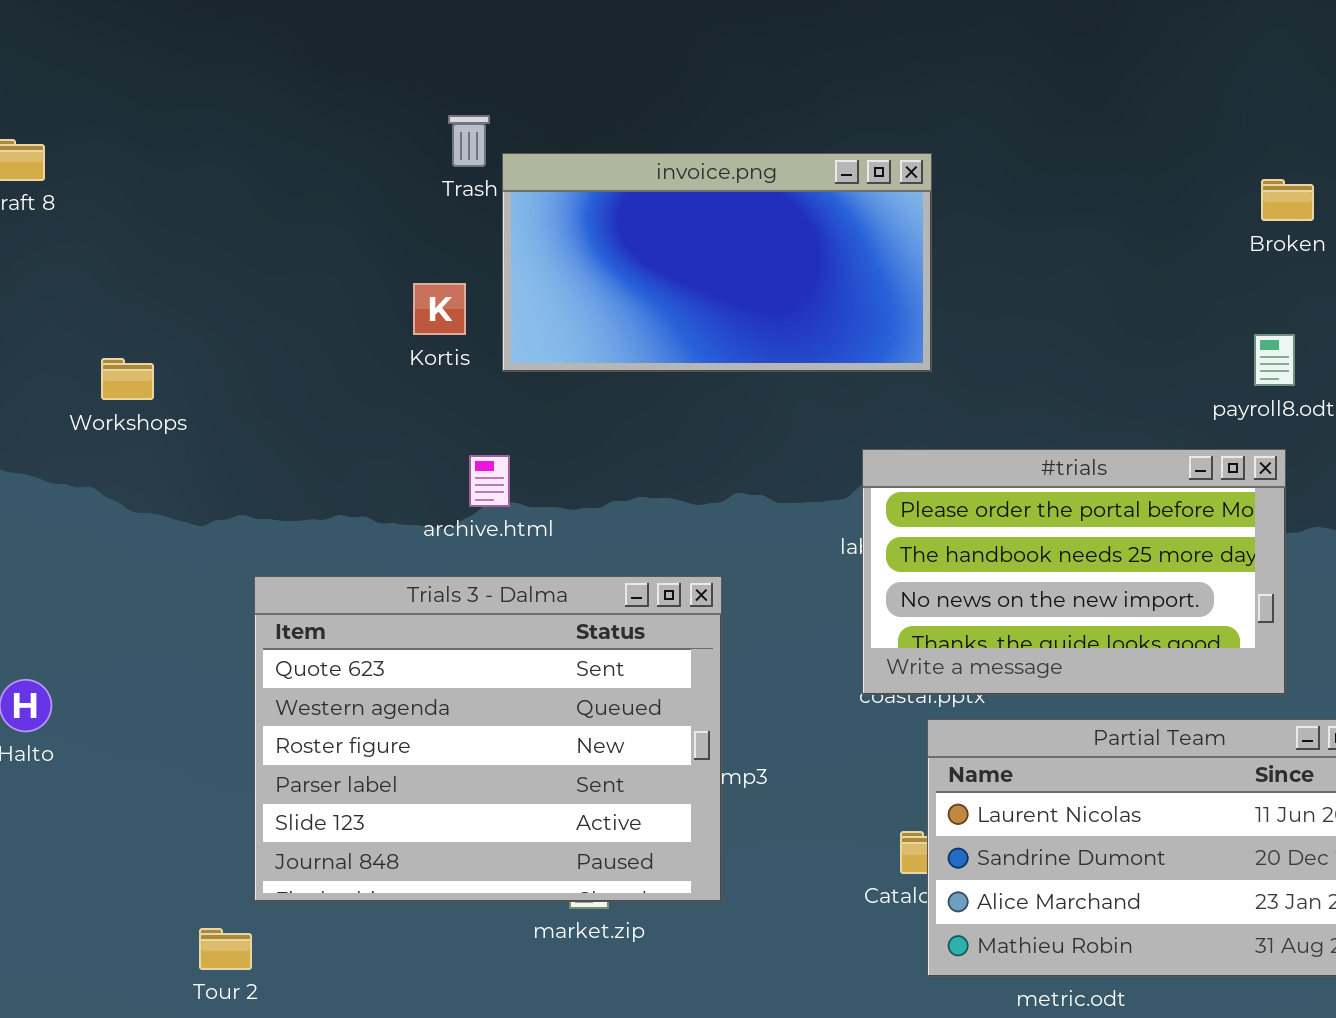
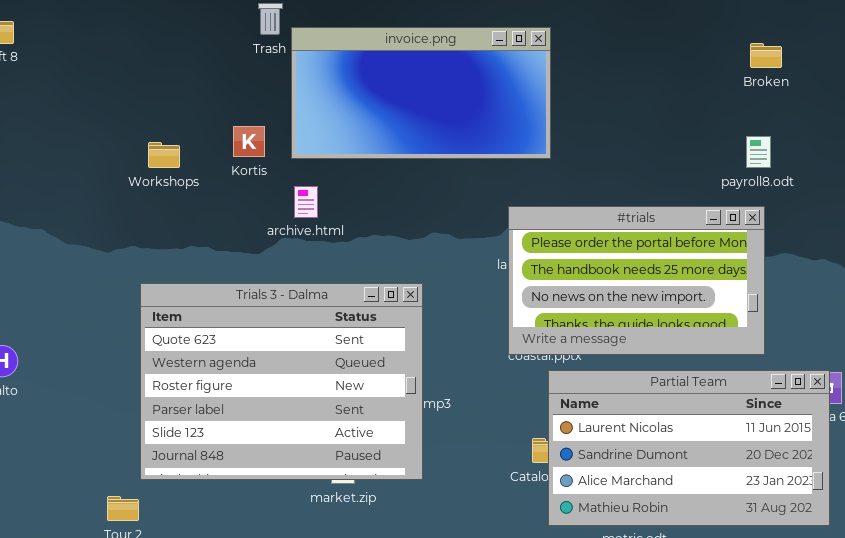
Kortis: [413,283,466,335] -> [233,126,265,157], moved
Workshops: [101,358,154,400] -> [148,142,180,168], moved
archive.html: [469,455,510,507] -> [294,186,318,218], moved

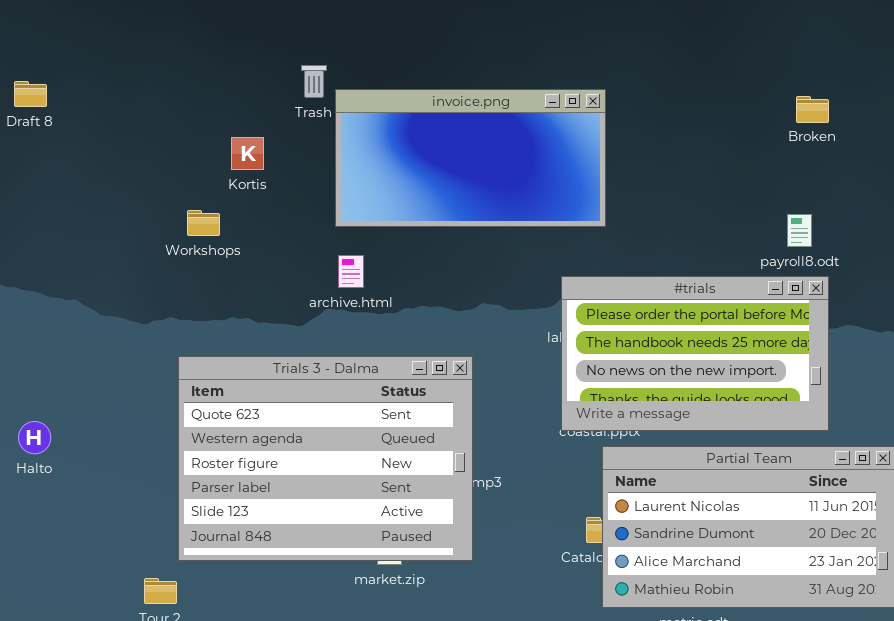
Broken: [750,43,782,68] -> [796,96,829,123], moved
Kortis: [233,126,265,157] -> [231,137,264,170], moved
payroll8.odt: [746,136,771,168] -> [787,214,812,247], moved

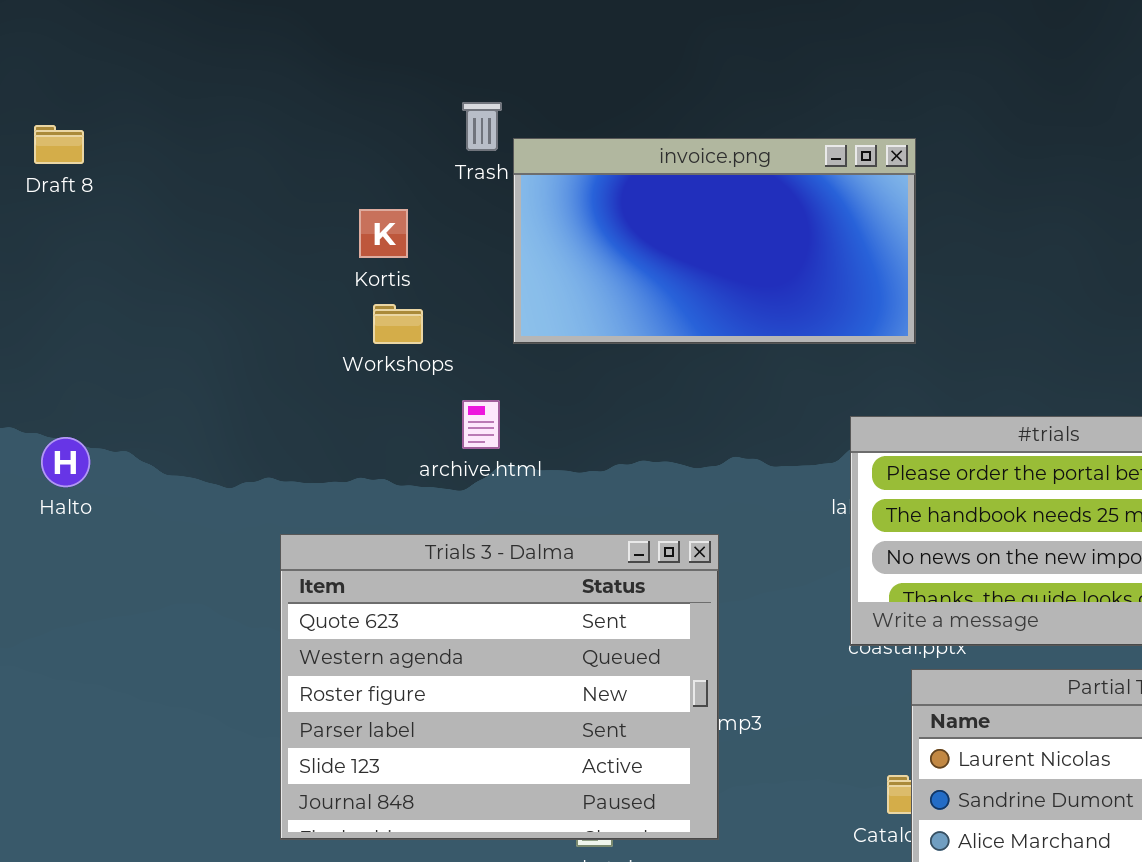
Workshops: [187,210,220,236] -> [373,304,423,344], moved
archive.html: [338,255,364,288] -> [462,400,500,449], moved
Halto: [18,421,51,454] -> [41,437,90,487], moved

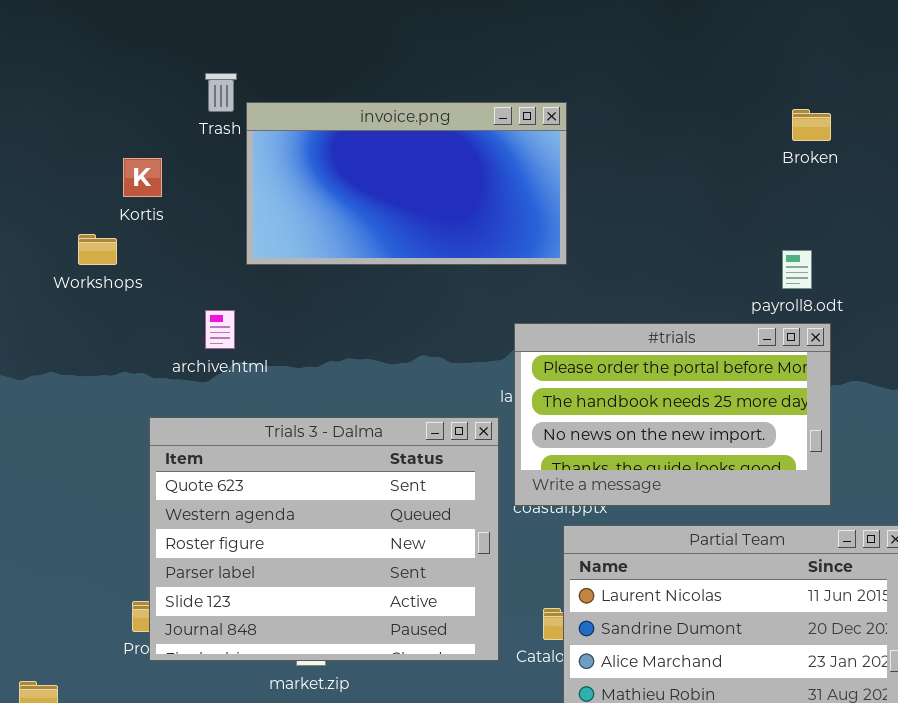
Workshops: [373,304,423,344] -> [78,234,117,265], moved
Trials 3 - Dalma: [280,534,719,840] -> [149,417,499,661], moved

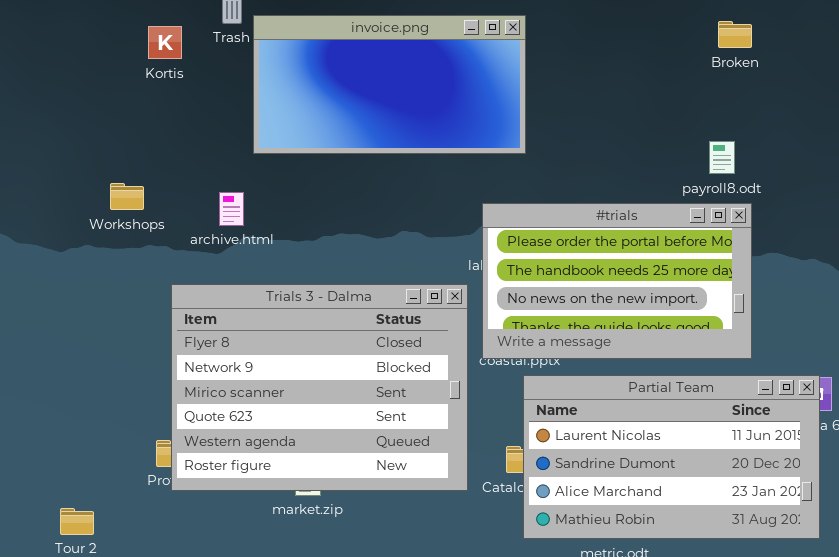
Kortis: [123,158,162,197] -> [148,26,182,59], moved
Workshops: [78,234,117,265] -> [110,183,144,210], moved
Trials 3 - Dalma: [149,417,499,661] -> [171,284,468,491], scrolled up 3 rows

